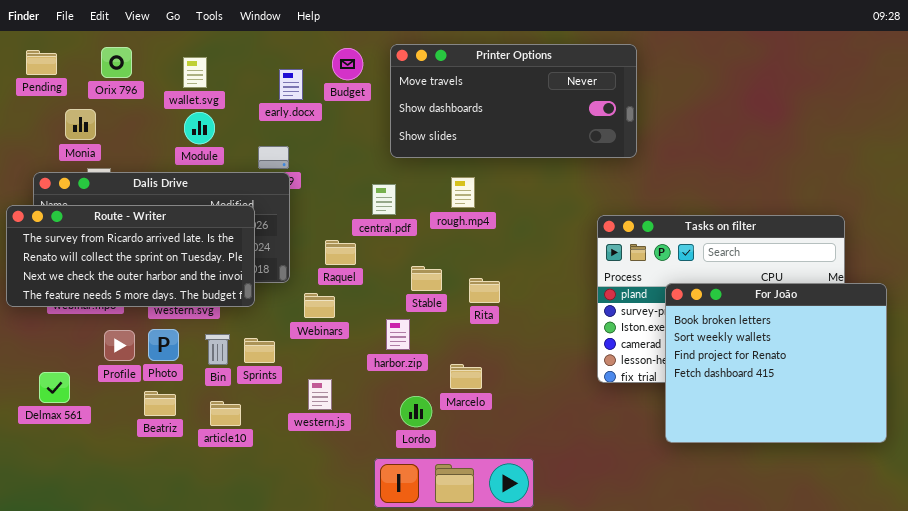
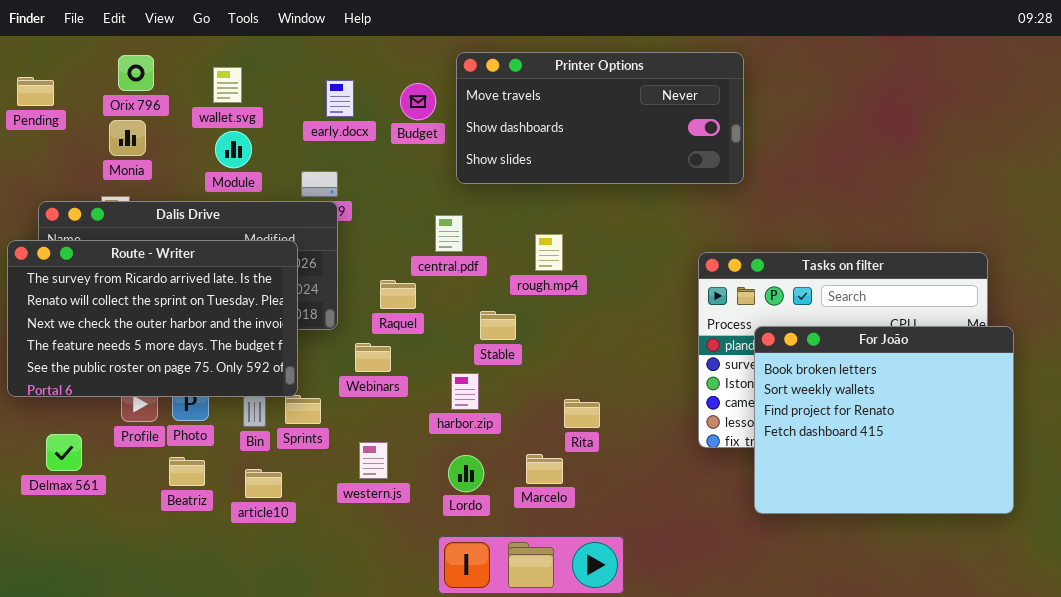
Budget: [332,48,363,80] -> [400,83,436,120], moved
Pending: [26,50,57,75] -> [17,77,54,106], moved
Monia: [65,109,96,140] -> [109,120,146,156], moved
rough.mp4: [451,177,475,208] -> [535,234,563,271], moved
Route - Writer: [6,205,255,307] -> [7,240,298,397], resized
Rita: [469,278,500,303] -> [564,399,600,428], moved
For João: [665,283,887,443] -> [754,326,1014,514], moved
Marcelo: [450,364,482,389] -> [526,454,563,484], moved
Lordo: [400,396,432,427] -> [448,455,484,492], moved

